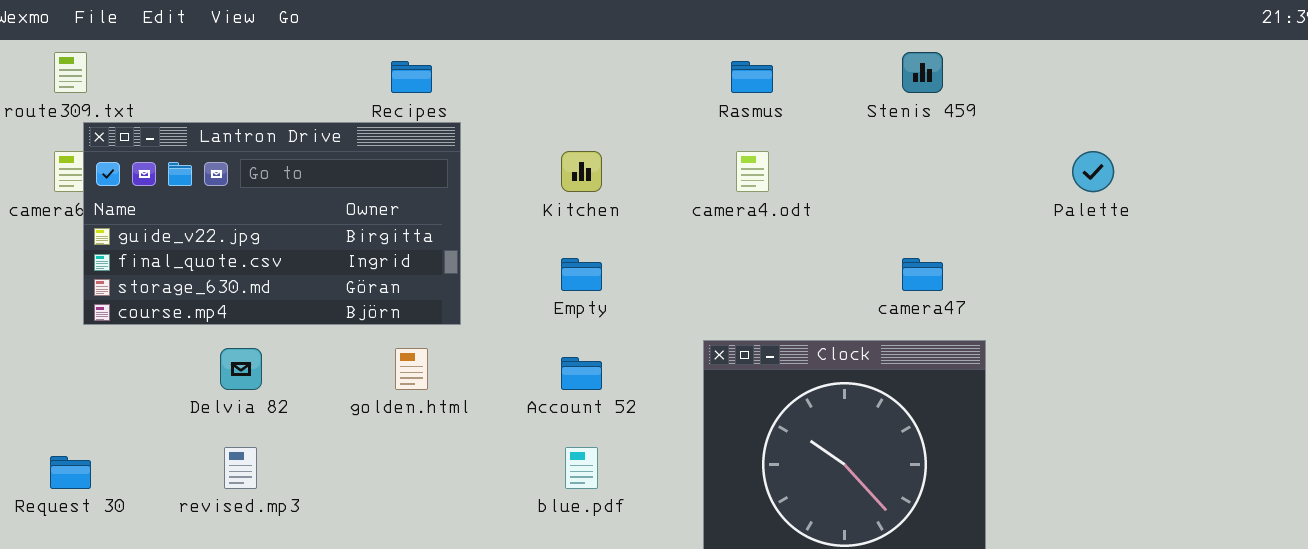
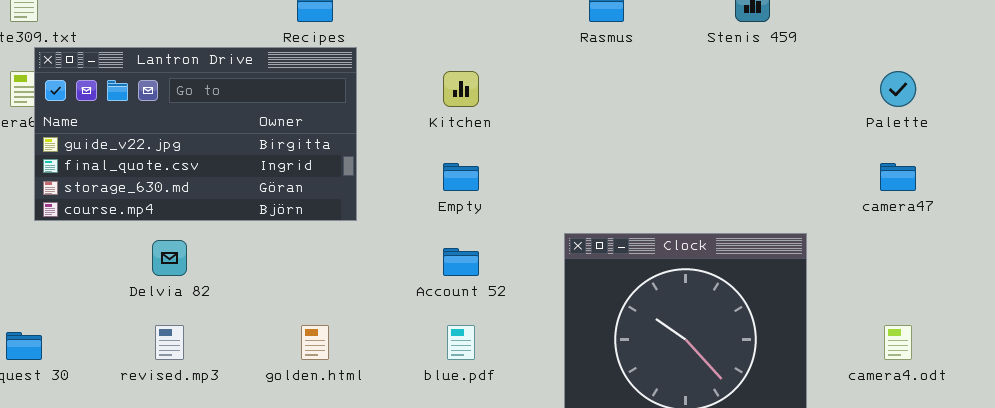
camera4.odt: [736,151,769,192] -> [884,325,912,360], moved
camera47: [902,258,943,291] -> [880,163,916,191], moved
golden.html: [395,348,428,390] -> [301,325,329,360], moved

